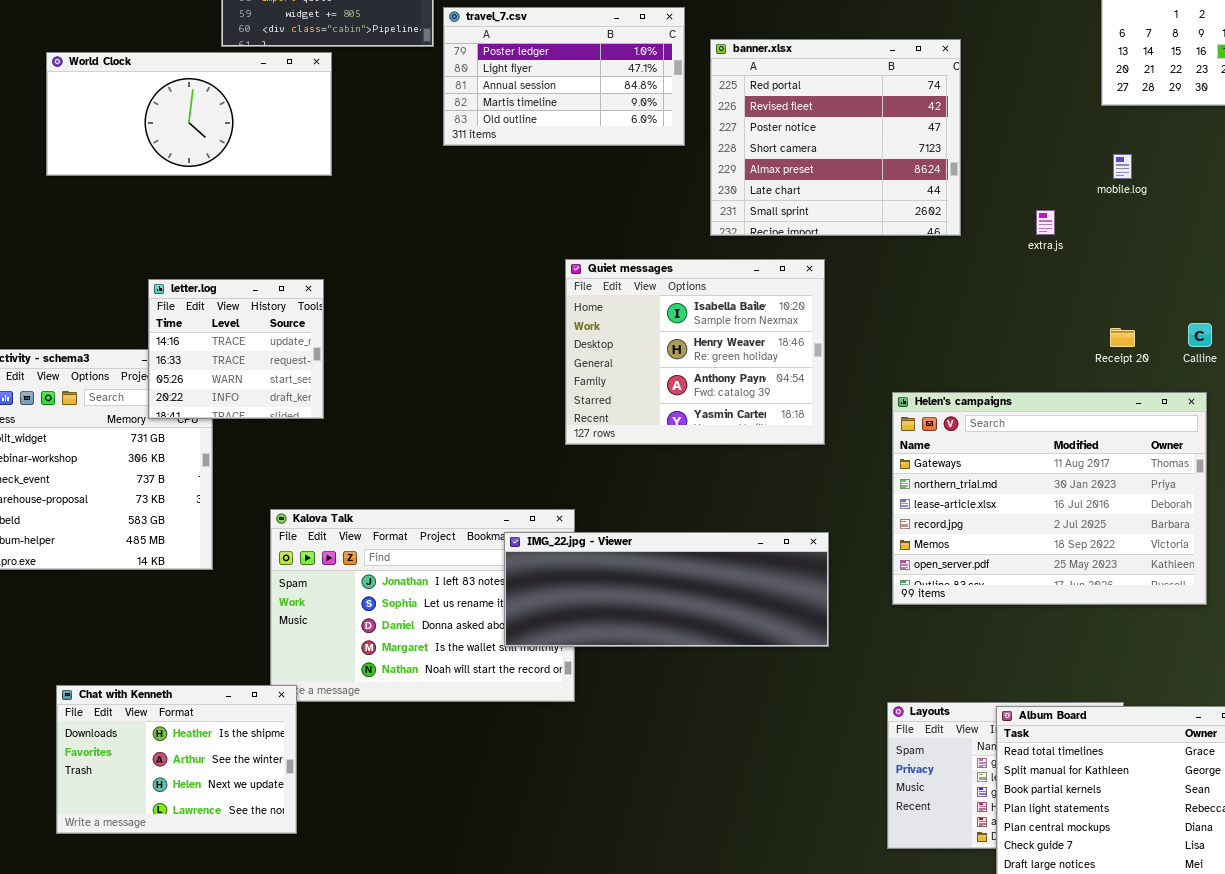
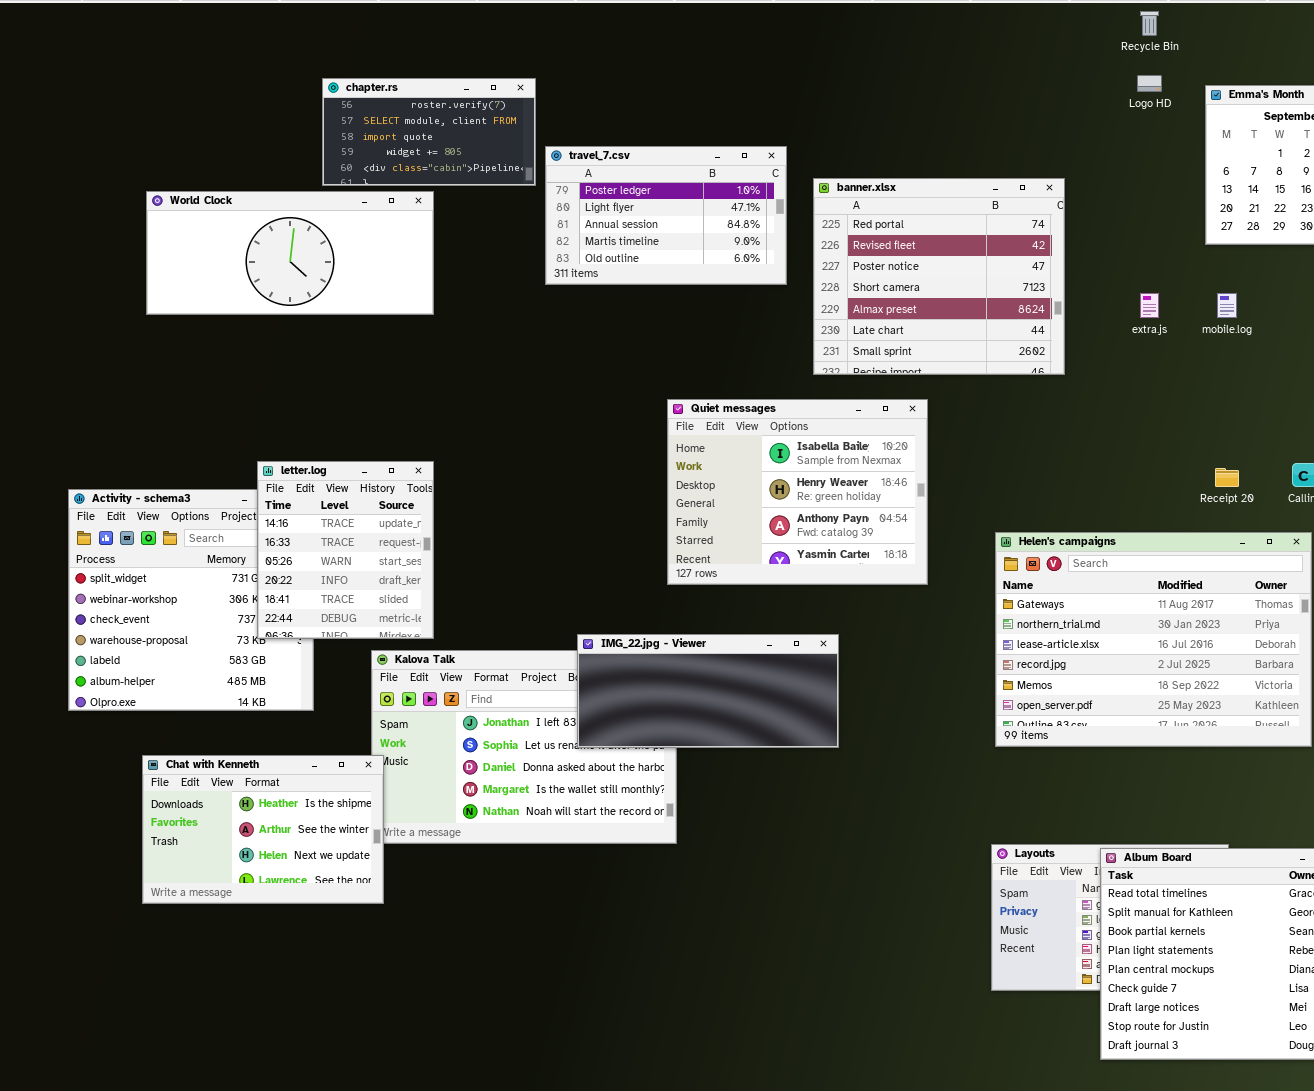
extra.js: [1036,210,1055,235] -> [1140,293,1159,318], moved
letter.log: [148,279,324,419] -> [257,461,434,639], moved, resized
IMG_22.jpg - Viewer: [504,532,829,647] -> [577,634,839,748], moved, resized
Chat with Kenneth: [56,685,297,834] -> [142,755,384,904], moved

